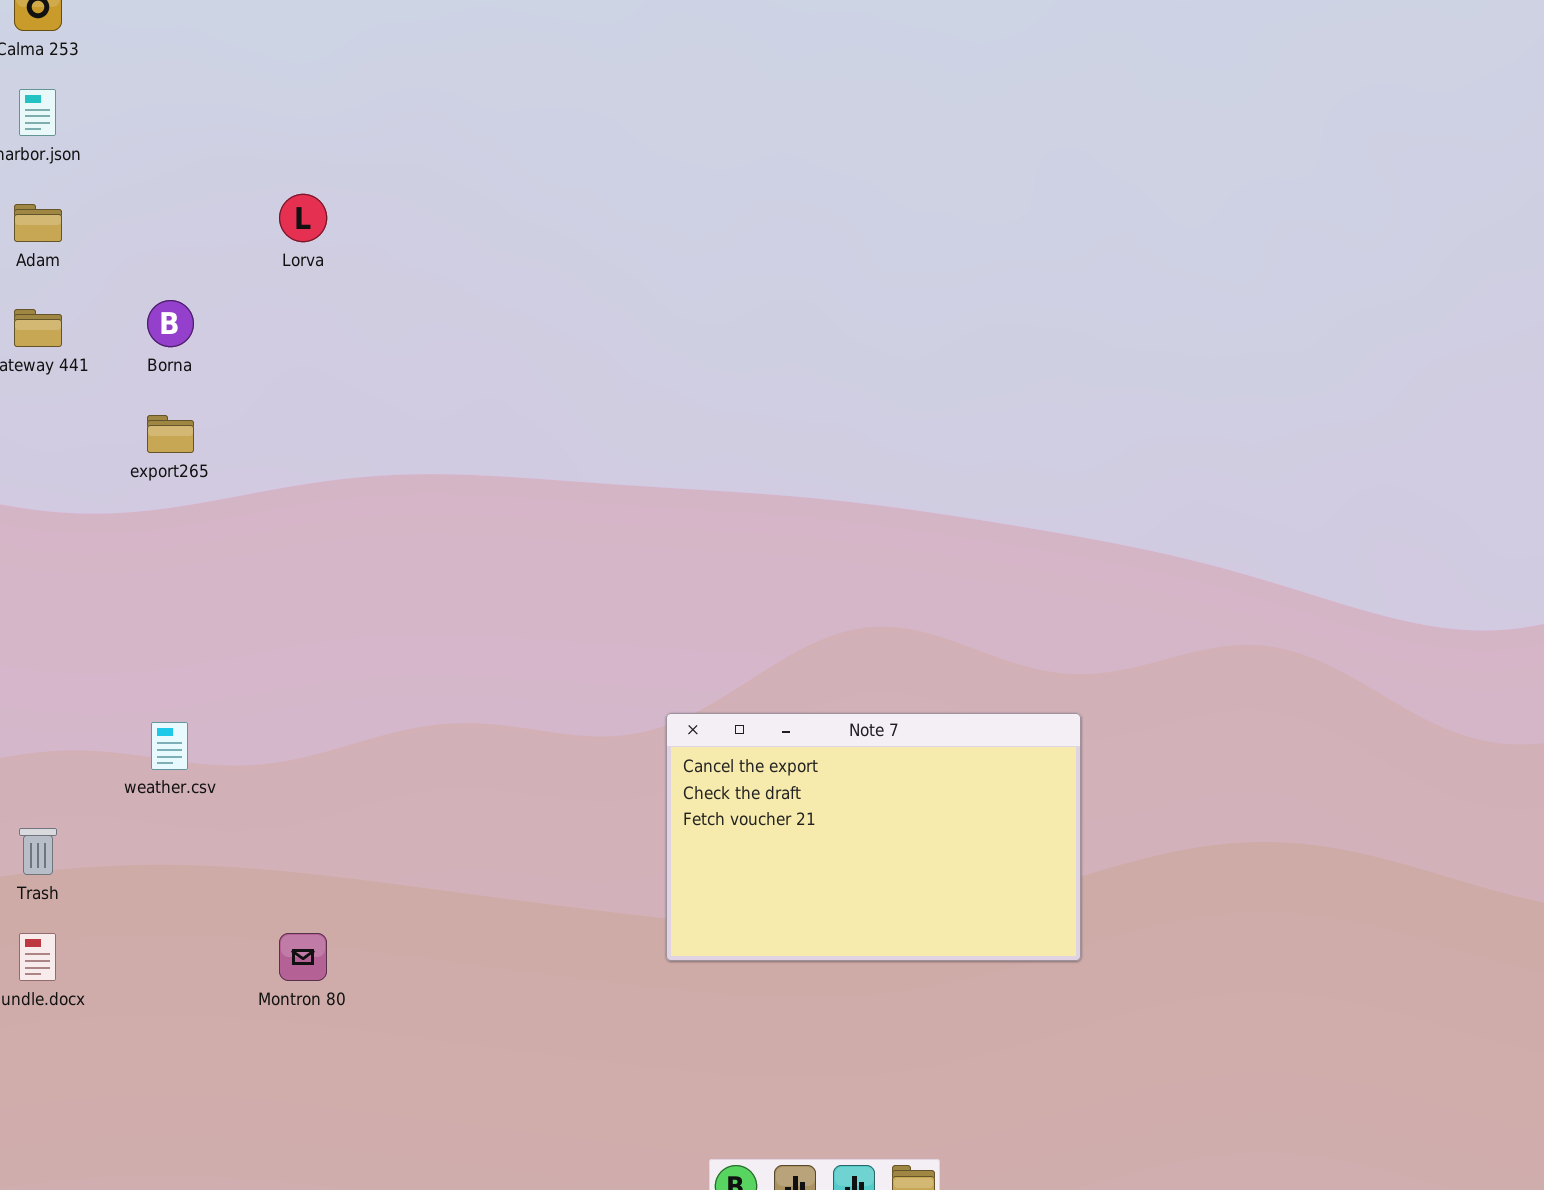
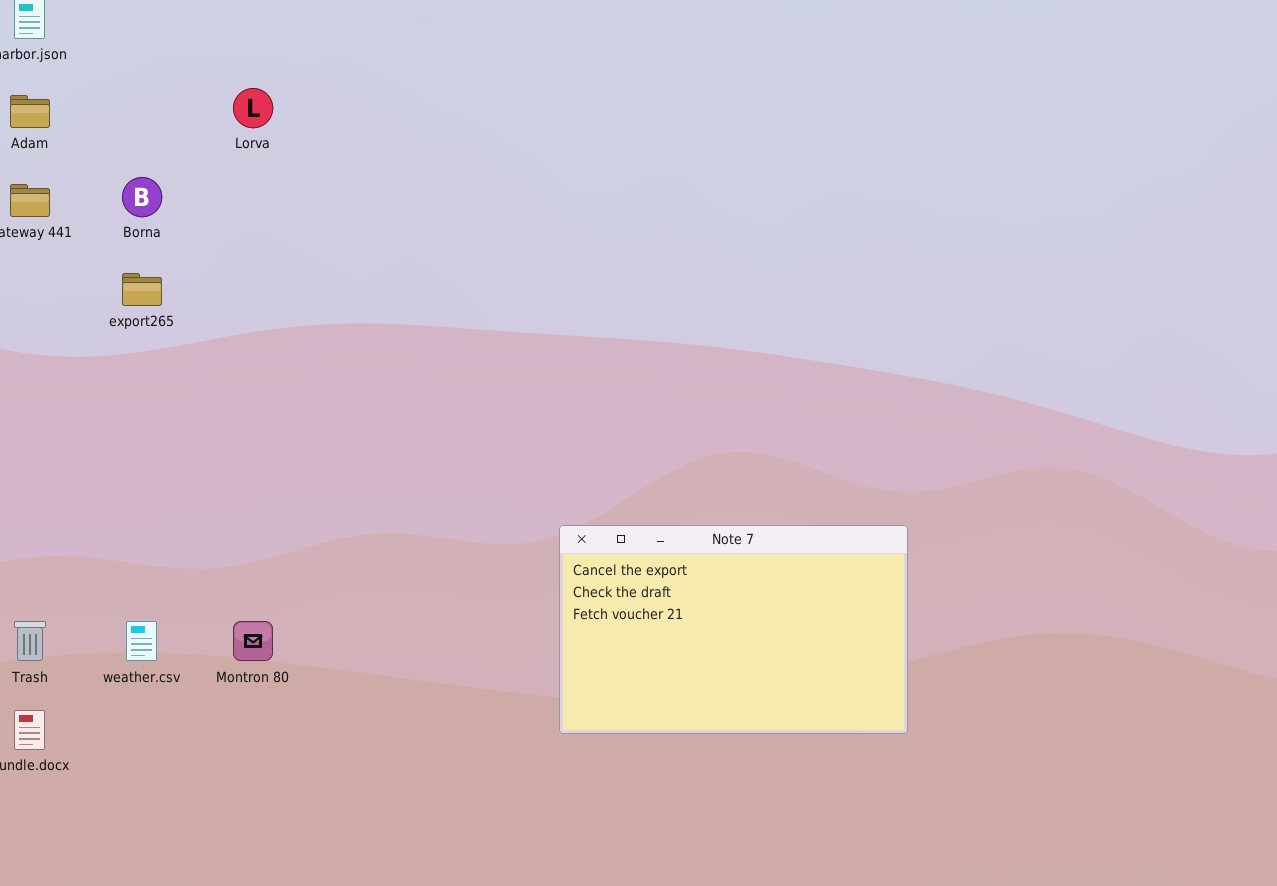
weather.csv: [151,722,188,770] -> [126,621,157,661], moved
Montron 80: [279,933,327,981] -> [233,621,273,661], moved

